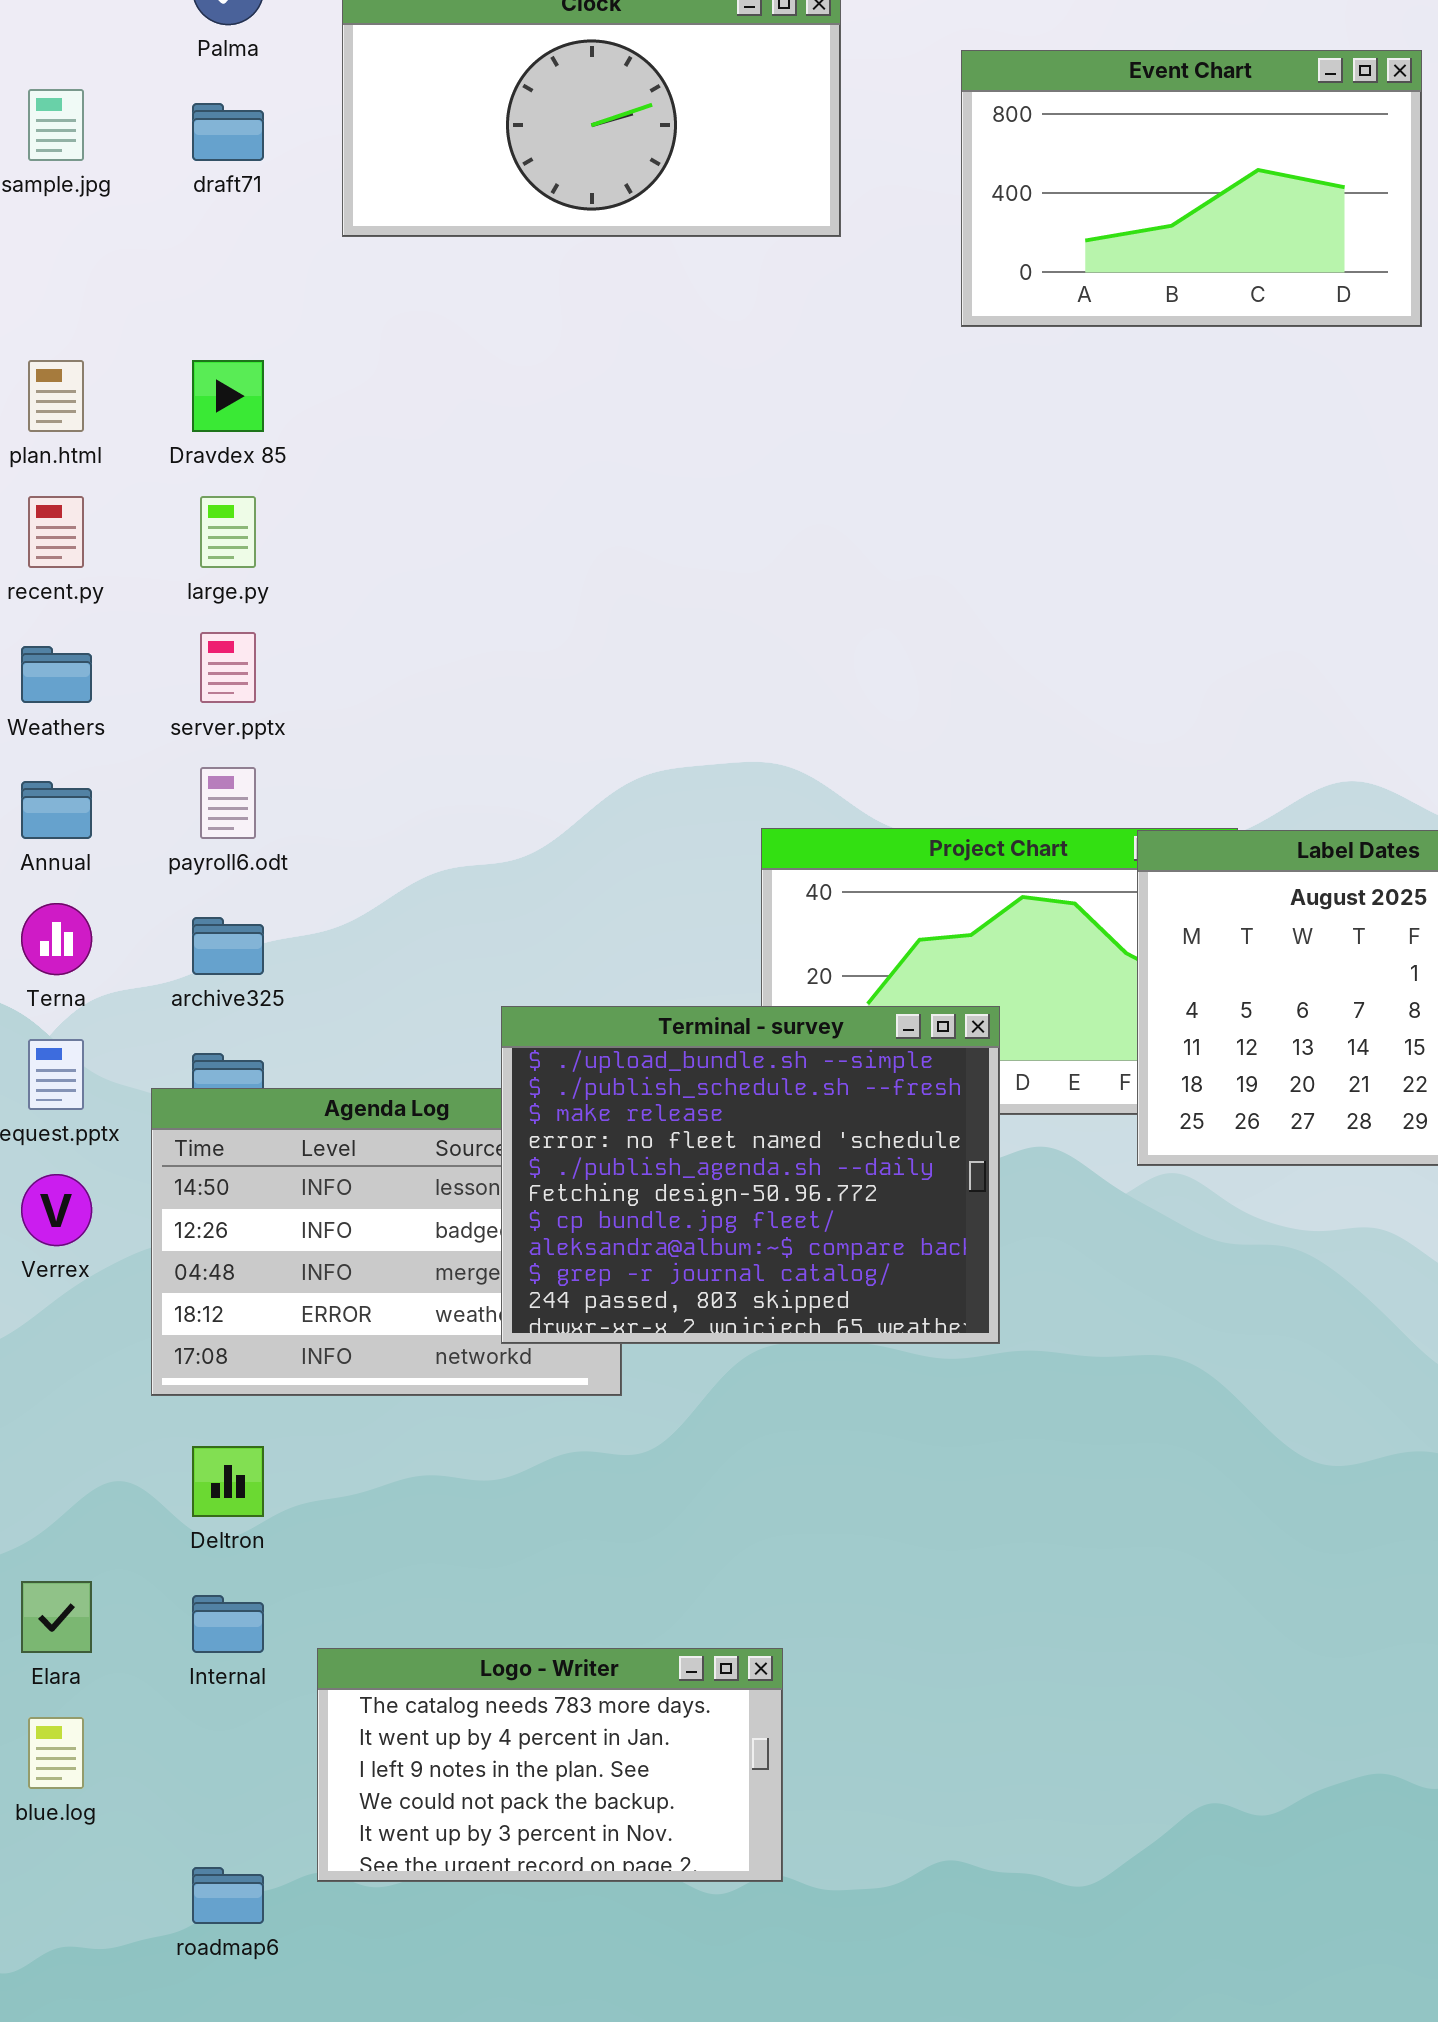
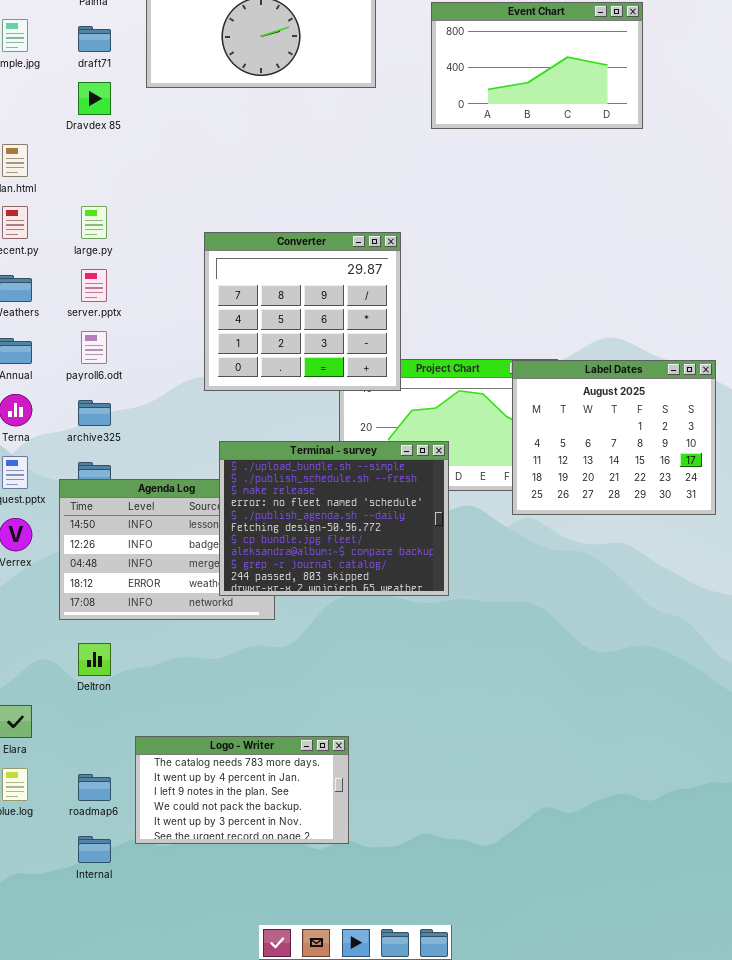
Dravdex 85: [192,360,264,432] -> [78,82,111,115], moved
Converter: none -> [204,232,401,391], opened
Internal: [192,1595,264,1653] -> [78,836,111,863], moved
roadmap6: [192,1867,264,1924] -> [78,774,111,801], moved

